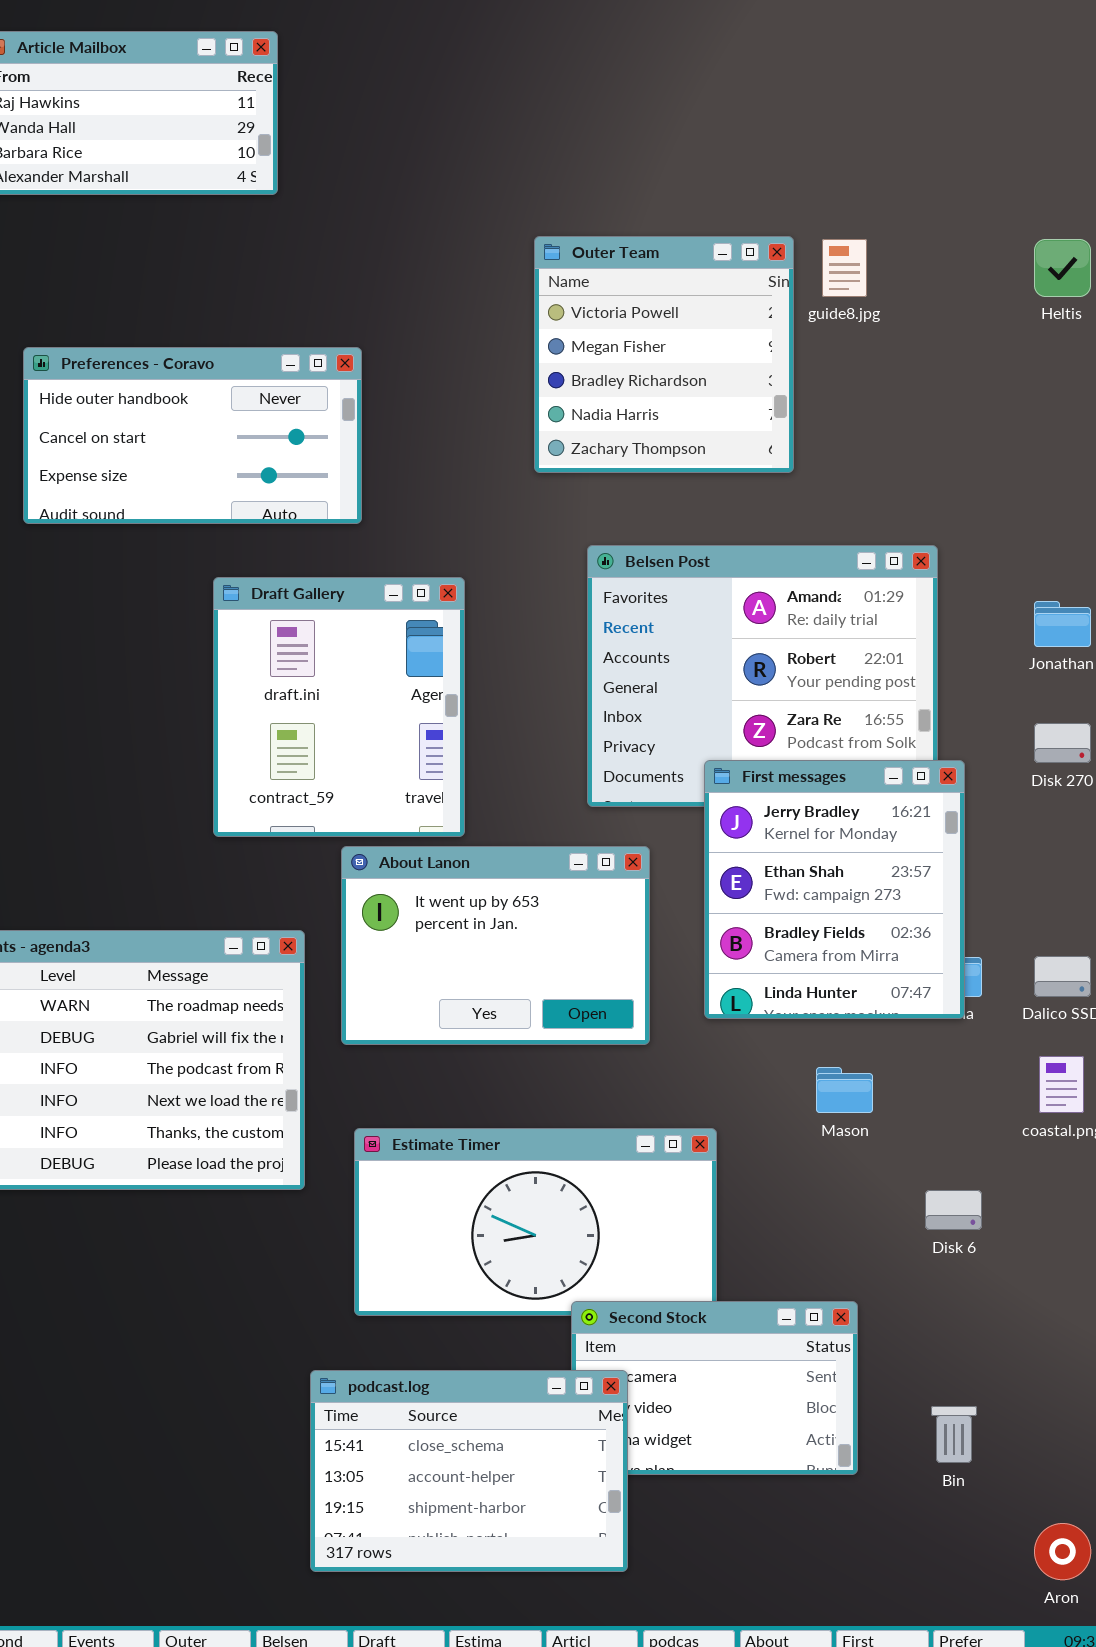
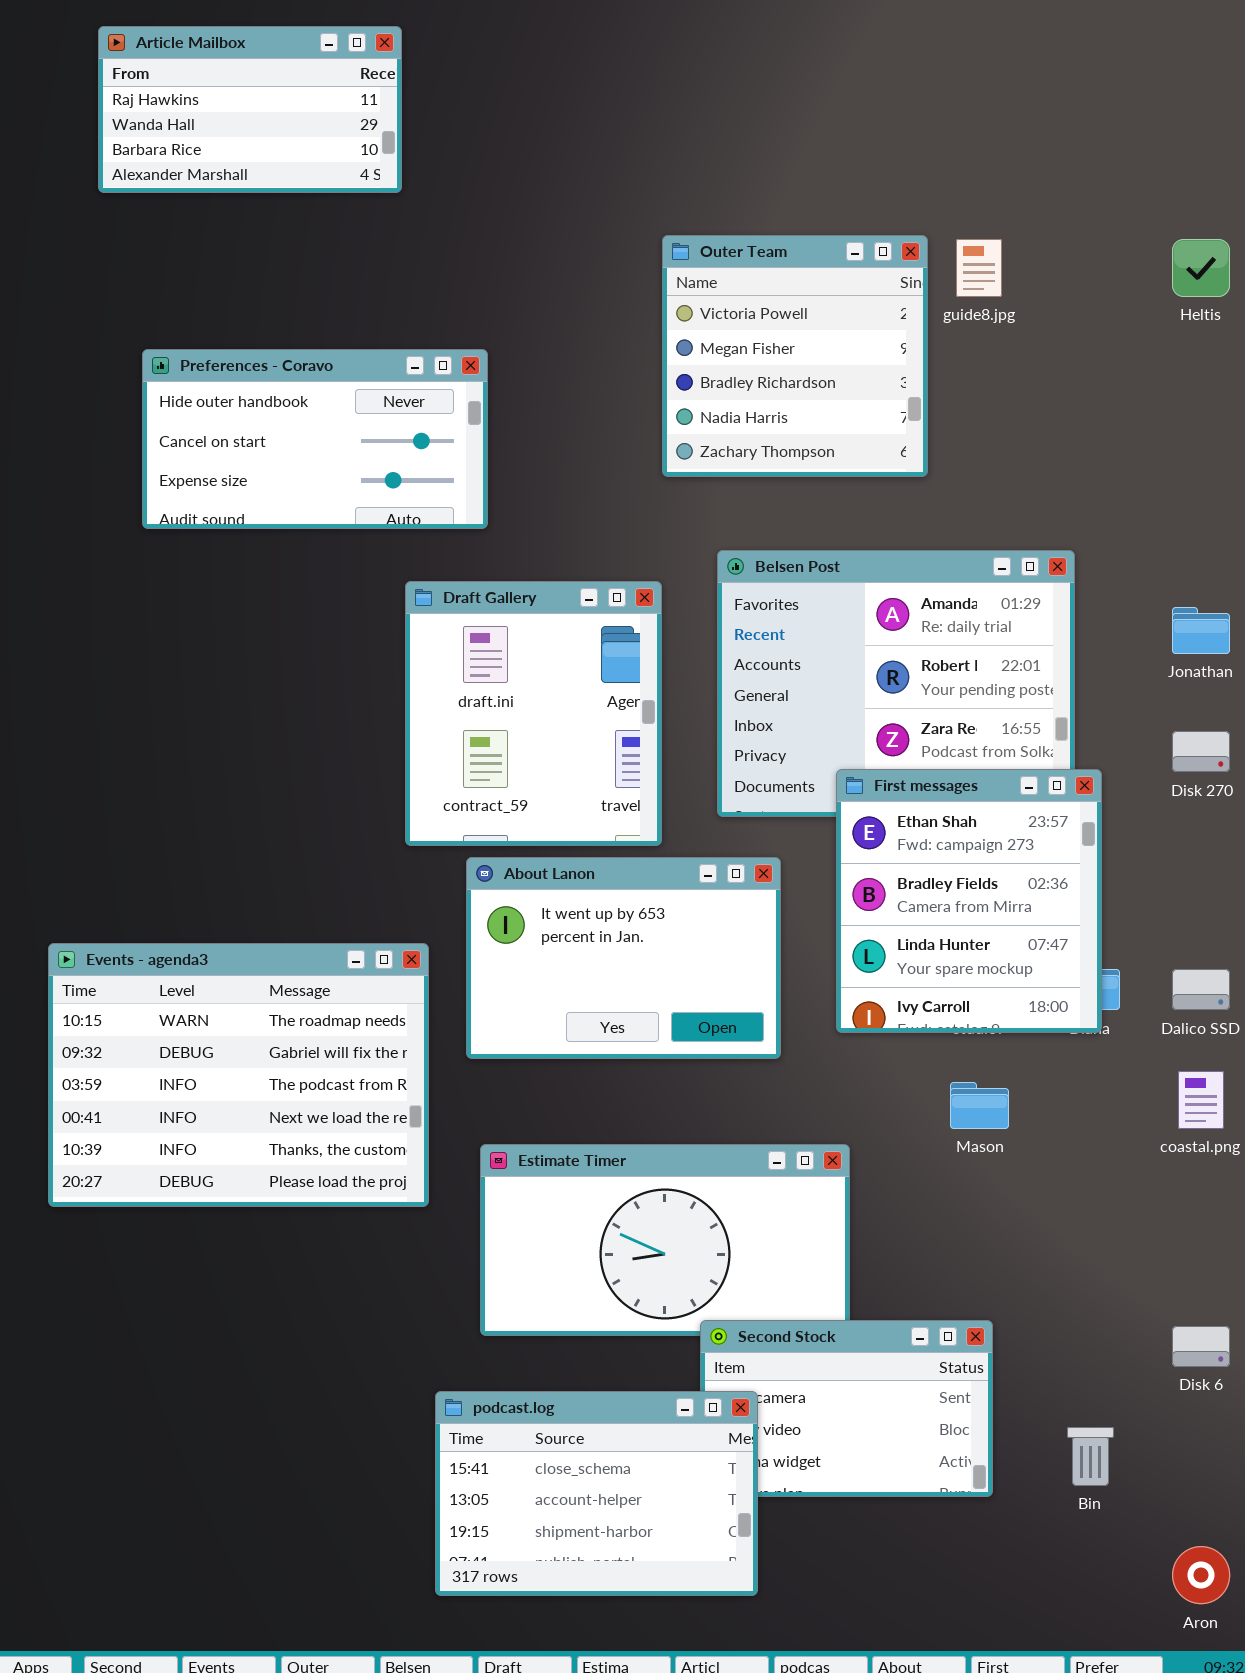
Draft Gallery: [213,577,465,837] -> [405,581,662,846], moved
First messages: [704,760,965,1019] -> [836,769,1102,1033], scrolled down 1 row
Disk 6: [925,1190,982,1230] -> [1172,1326,1230,1367], moved

